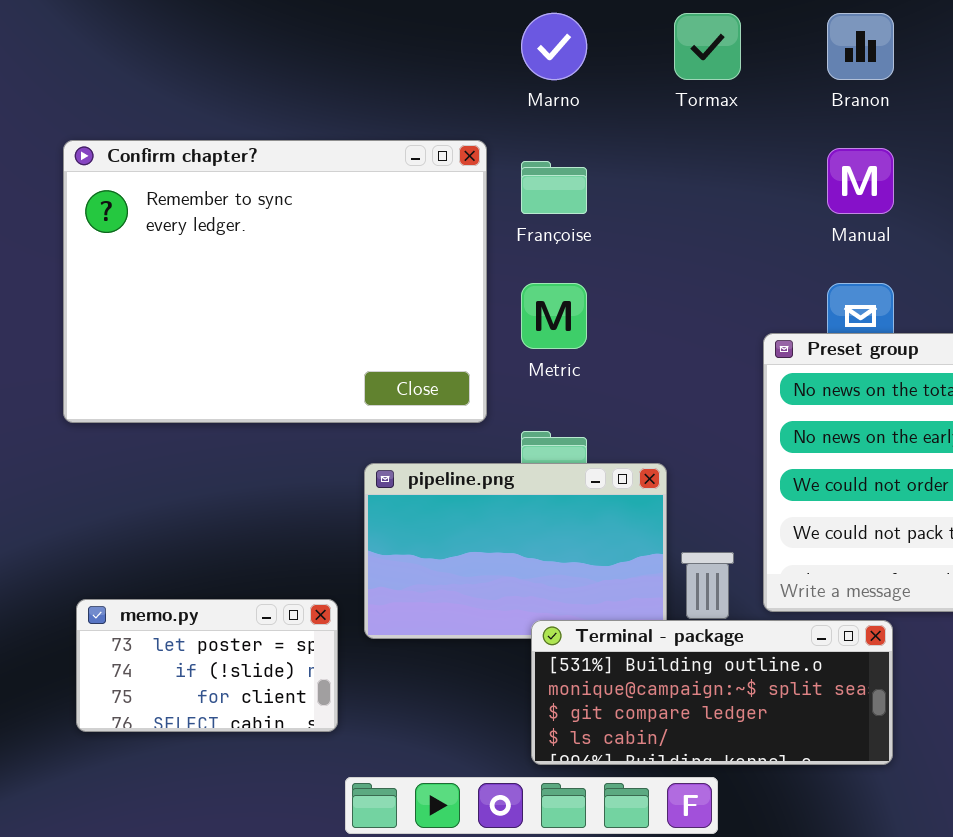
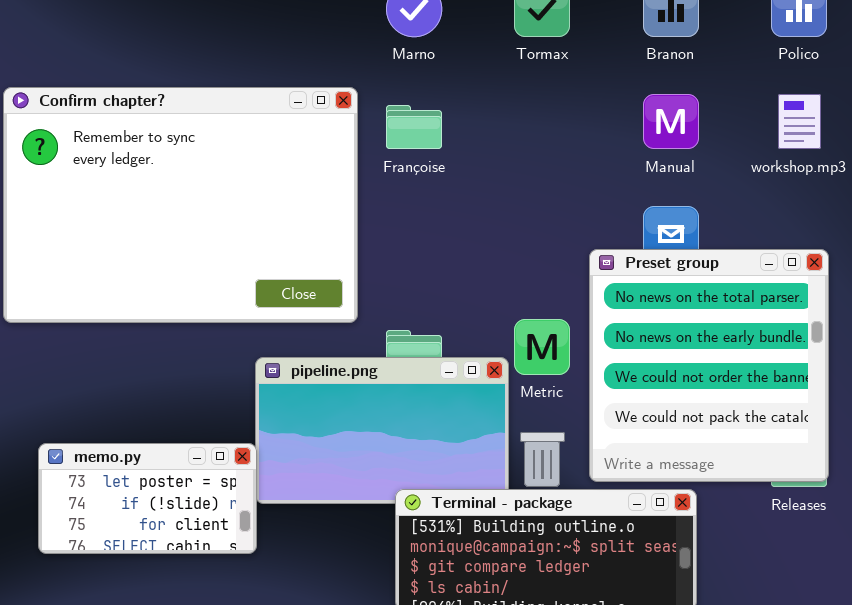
Metric: [521,283,587,349] -> [514,319,570,375], moved
memo.py: [76,599,338,732] -> [38,443,257,554], moved

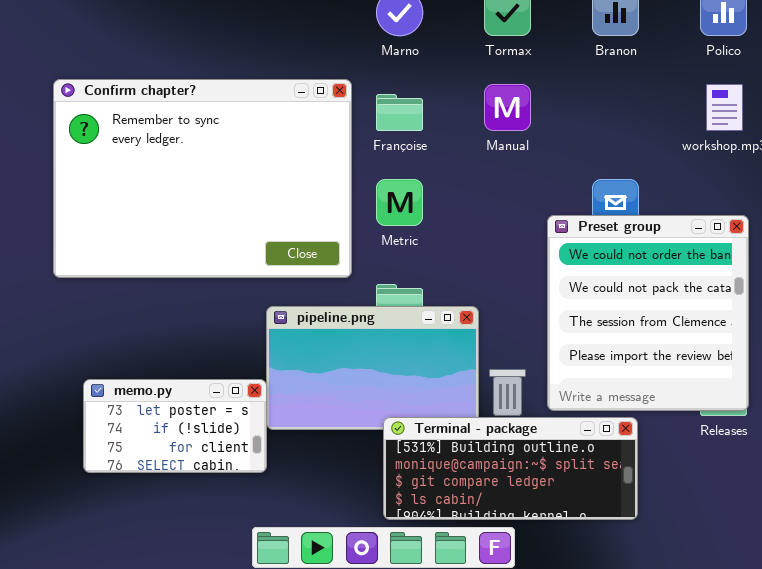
Manual: [643,94,699,149] -> [484,84,531,131], moved
Preset group: [589,249,829,482] -> [547,215,749,411], scrolled down 2 rows
Metric: [514,319,570,375] -> [376,179,423,226], moved

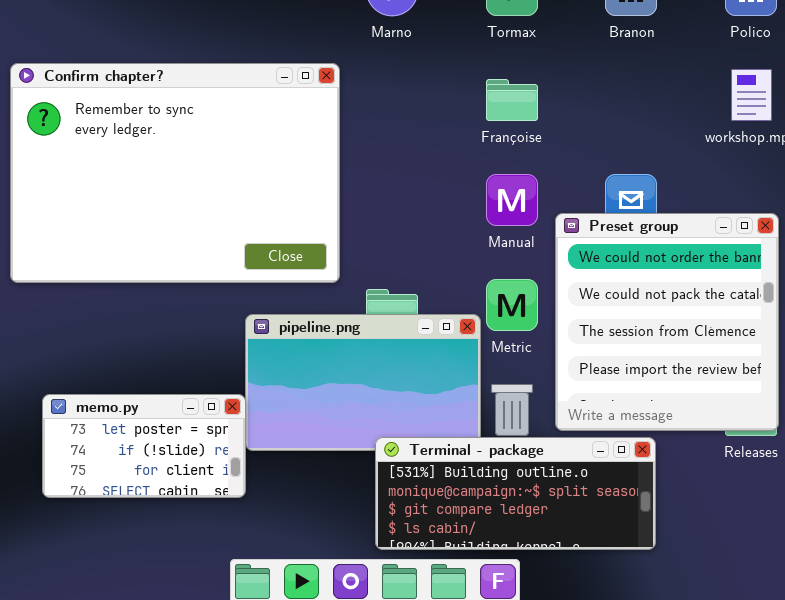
Manual: [484,84,531,131] -> [486,174,538,226], moved
Françoise: [376,94,423,131] -> [486,79,538,121], moved
Metric: [376,179,423,226] -> [486,279,538,331], moved

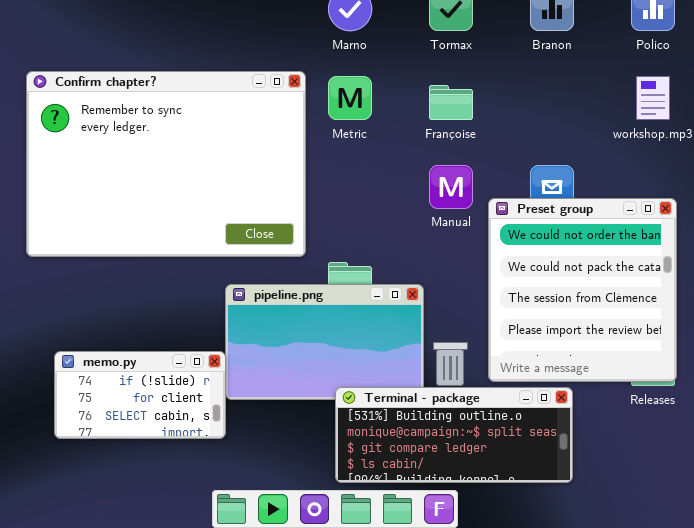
Metric: [486,279,538,331] -> [328,76,372,120], moved
memo.py: [42,394,246,498] -> [54,351,226,439], scrolled down 1 row

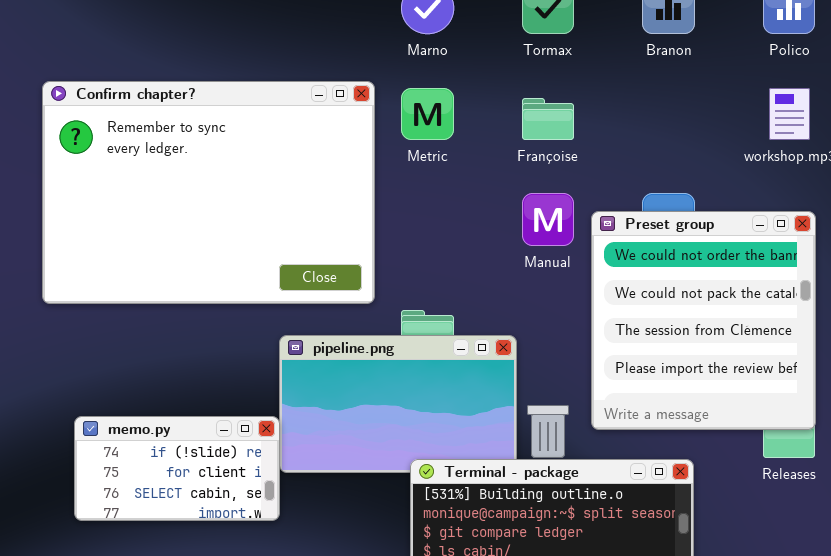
Preset group: [488,198,677,382] -> [591,211,816,430], moved

